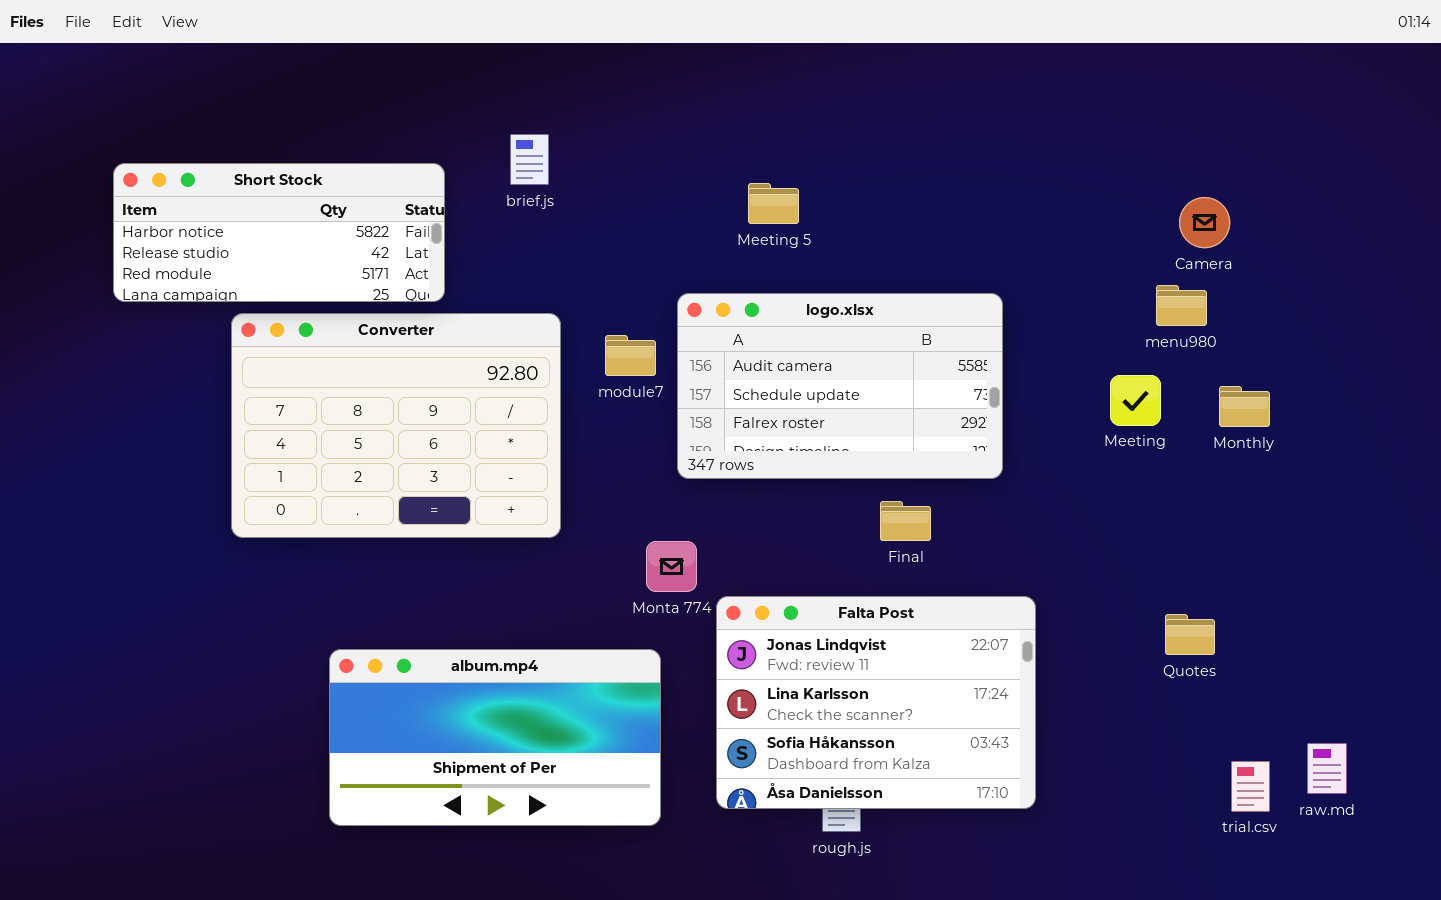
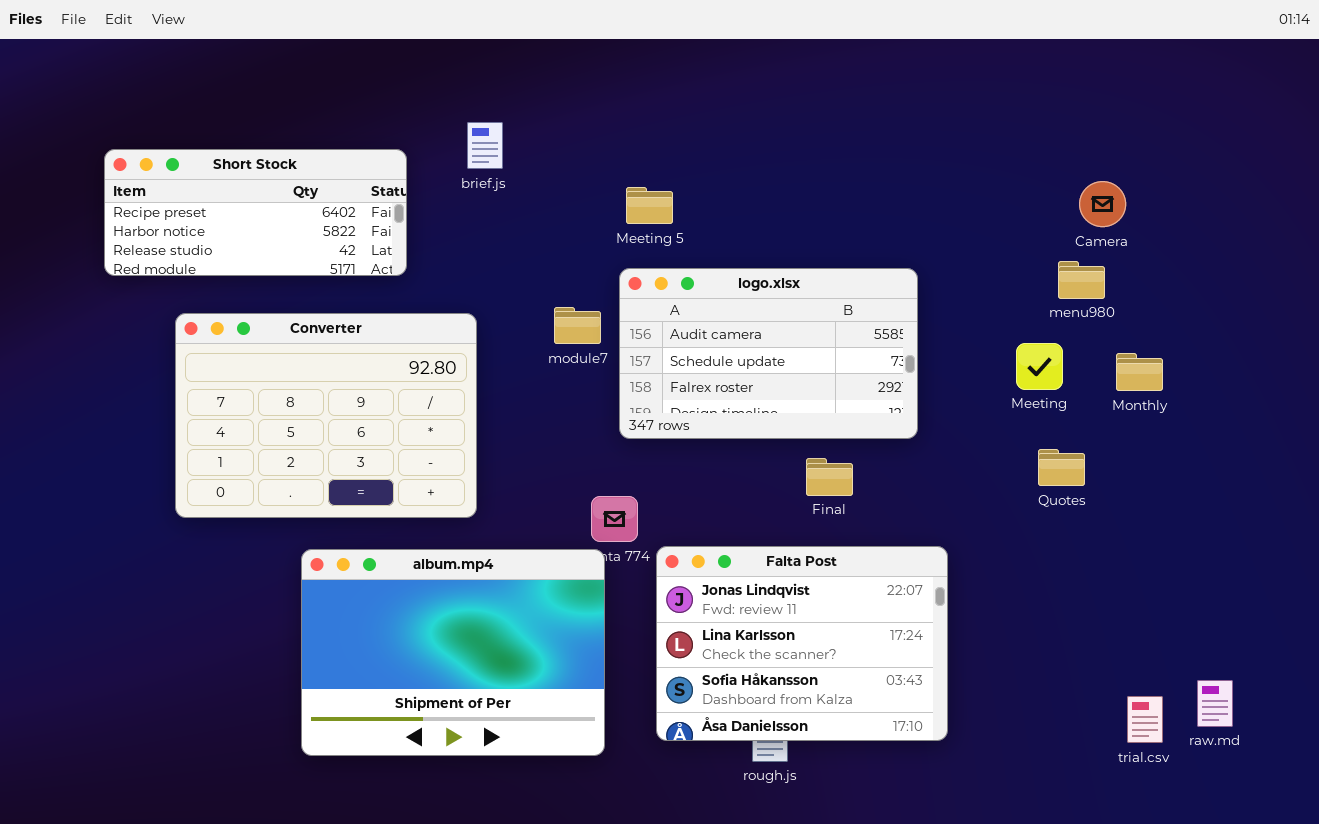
Short Stock: [113,163,445,302] -> [104,149,407,276], scrolled up 1 row
Meeting 5: [748,183,799,224] -> [626,187,673,224], moved
Converter: [231,313,561,538] -> [175,313,477,518], moved
Quotes: [1165,614,1215,655] -> [1038,449,1085,486], moved
album.mp4: [329,649,661,826] -> [301,549,605,756], resized

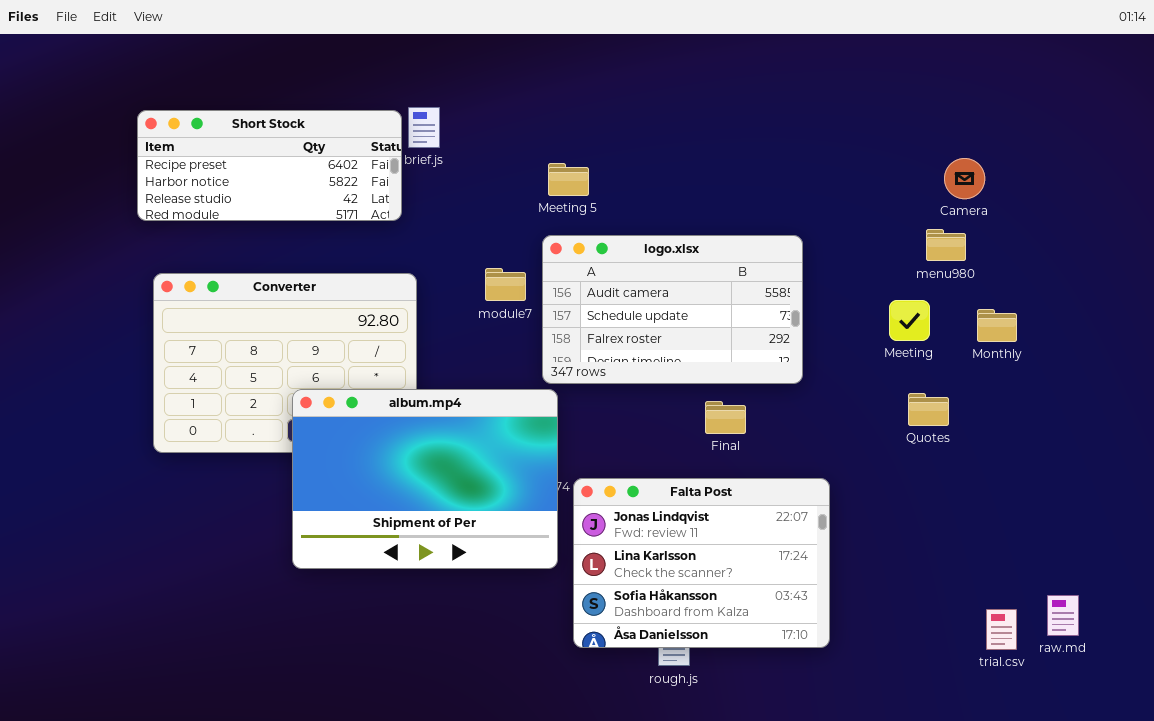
Short Stock: [104,149,407,276] -> [137,110,402,221], moved
album.mp4: [301,549,605,756] -> [292,389,558,569], moved

